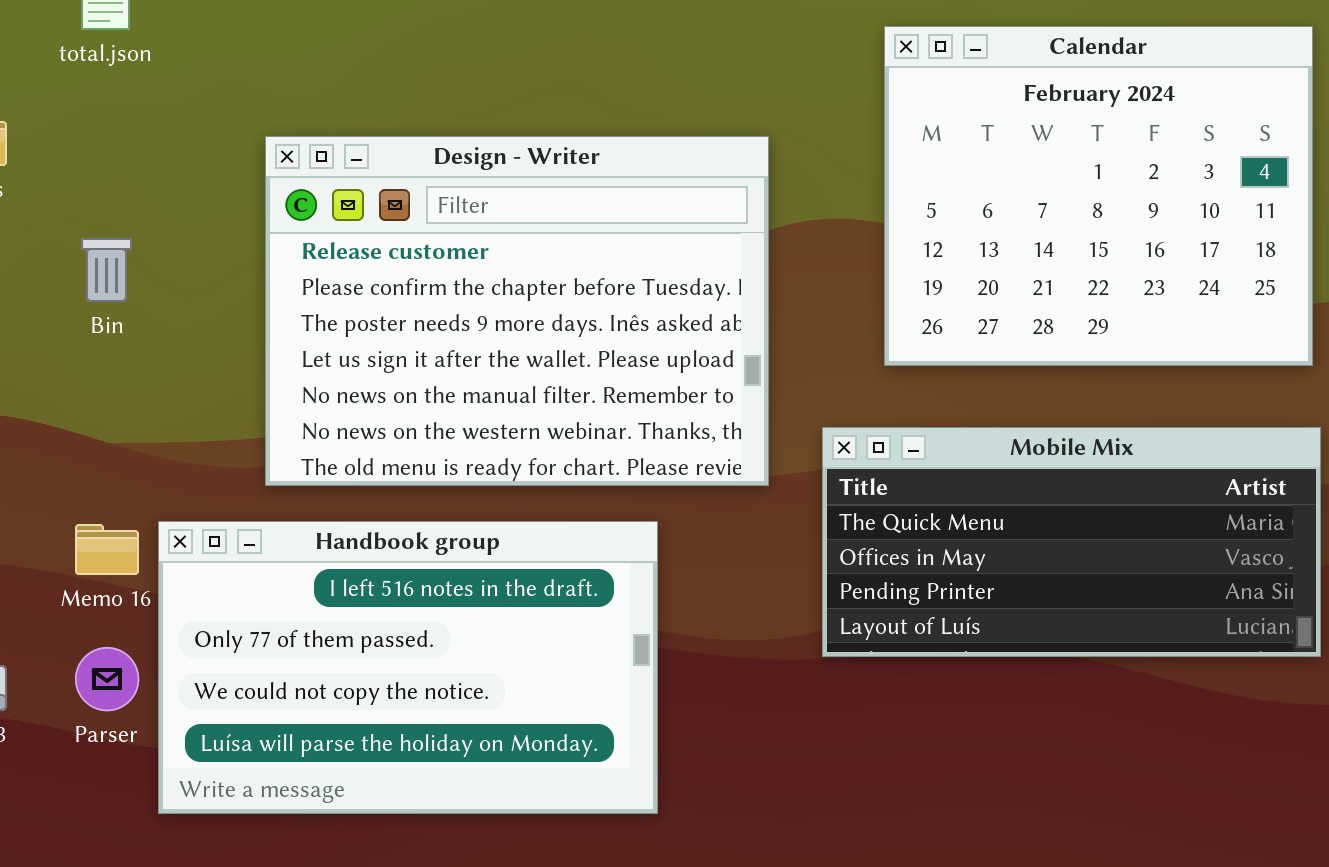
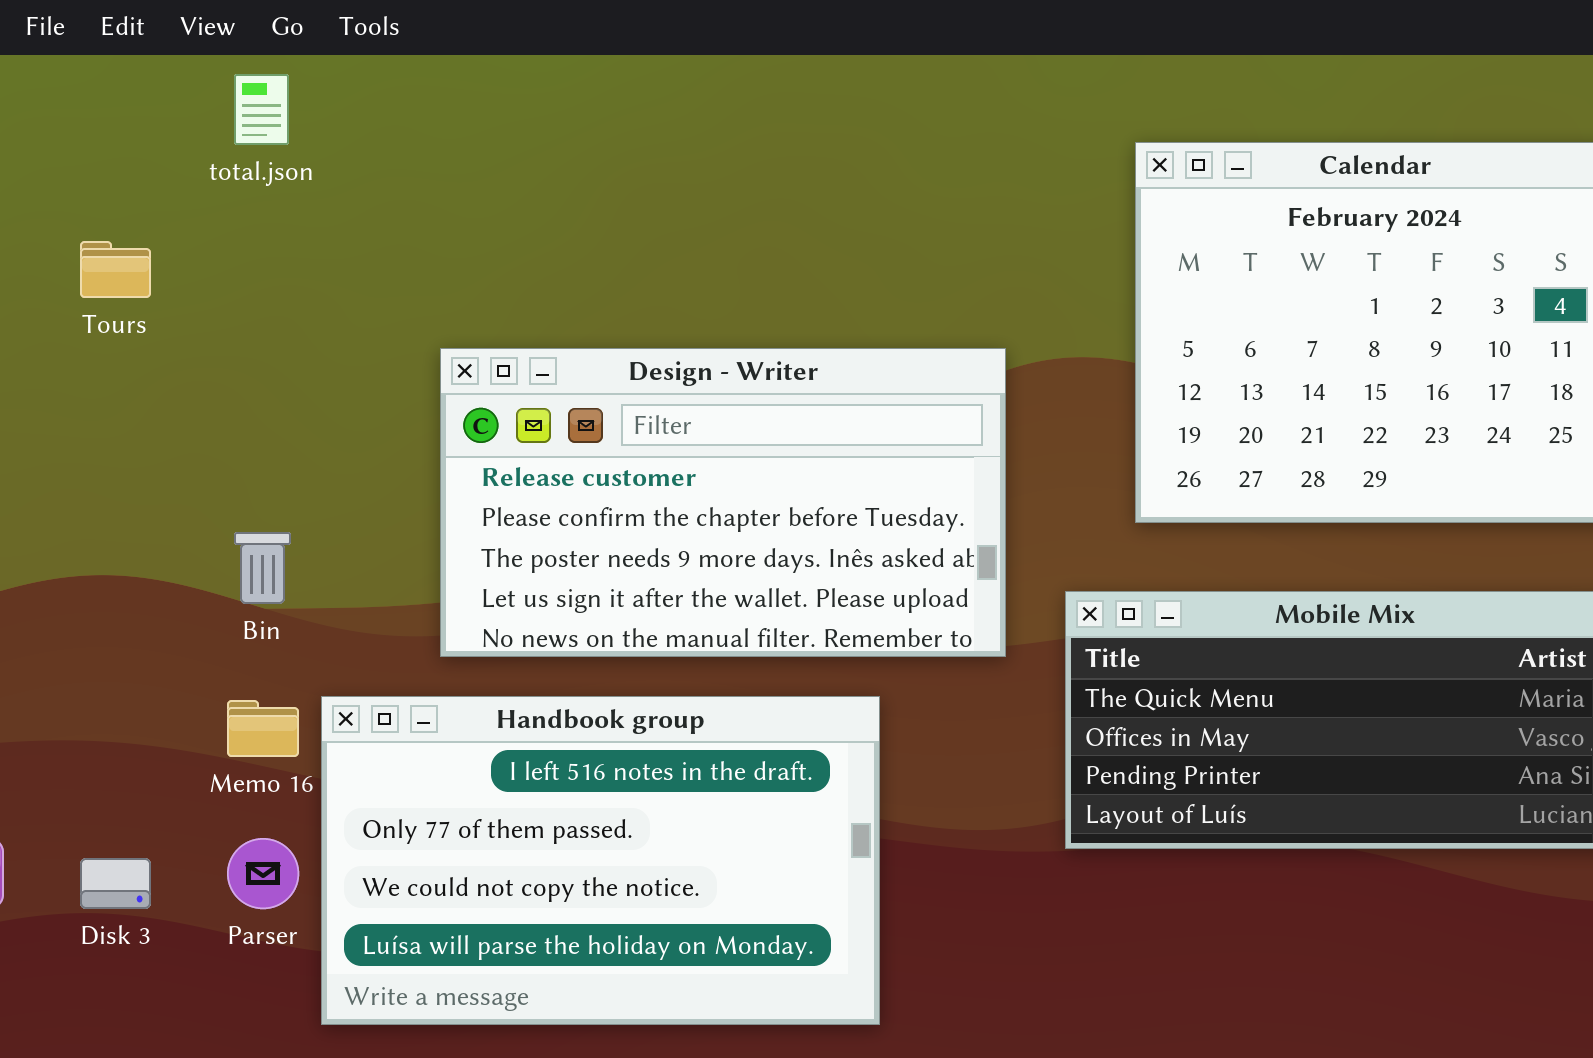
Design - Writer: [265,136,769,486] -> [440,348,1006,657], resized
Bin: [81,238,132,302] -> [234,532,291,604], moved

